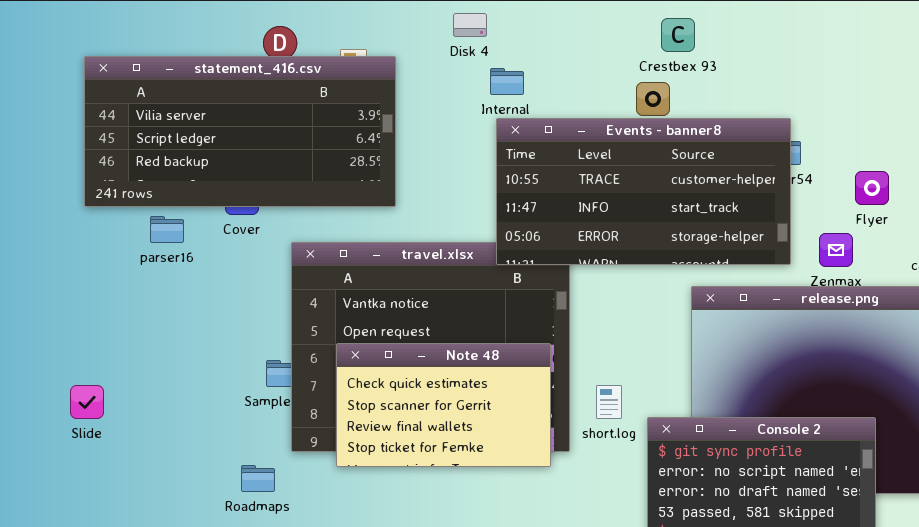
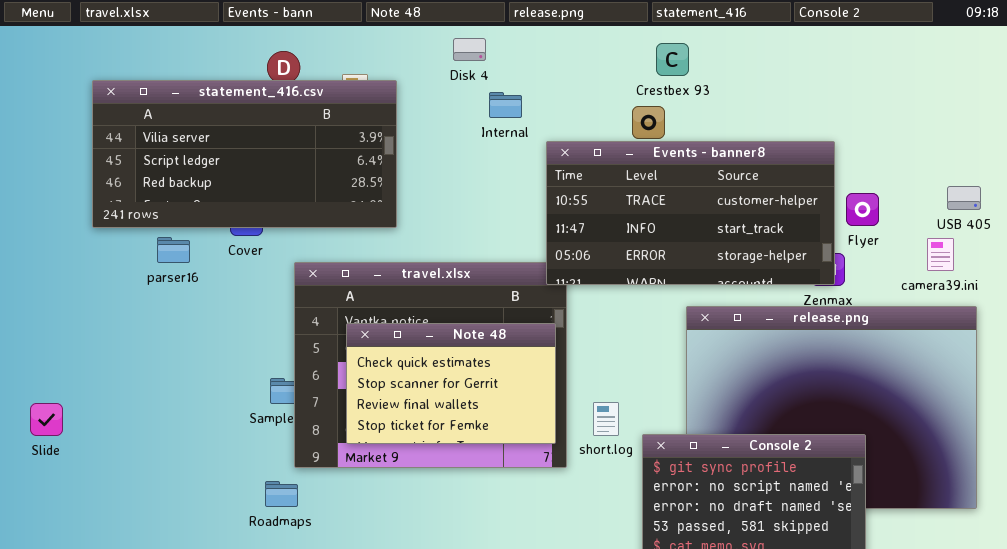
Events - banner8: [496,118,791,265] -> [546,141,835,285], moved
Note 48: [336,343,551,467] -> [346,323,556,444], moved
Slide: [70,385,104,419] -> [30,403,63,436], moved
Roadmaps: [241,465,275,492] -> [265,481,298,507], moved

